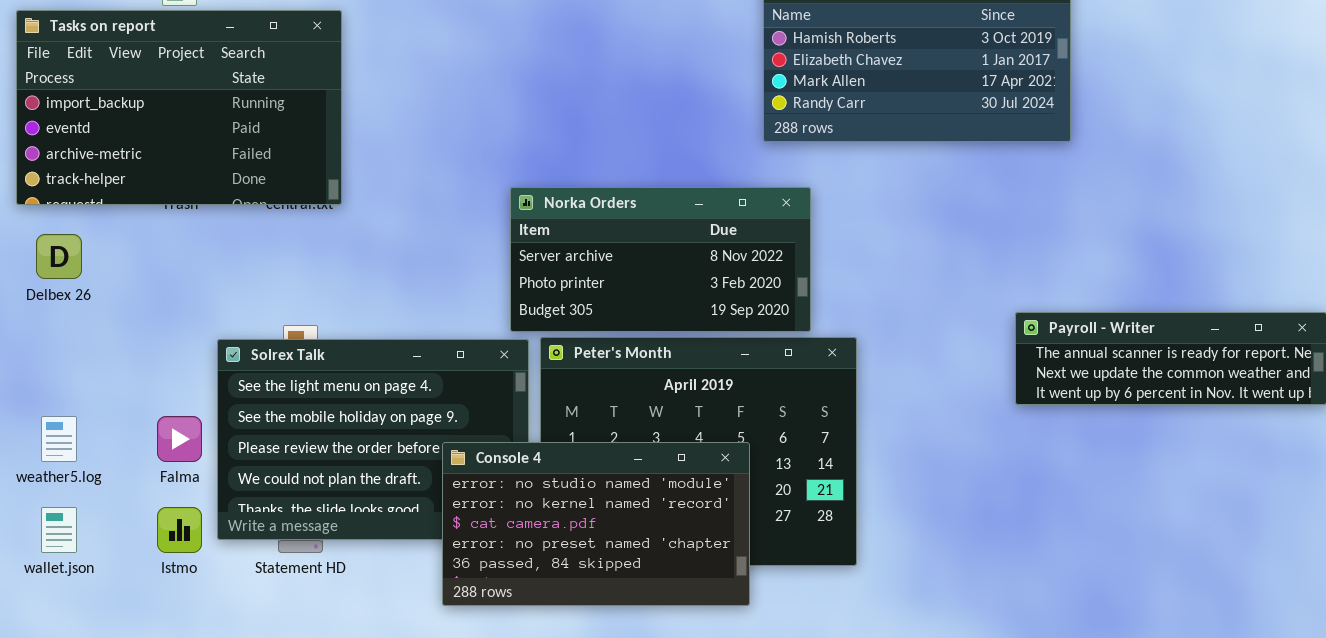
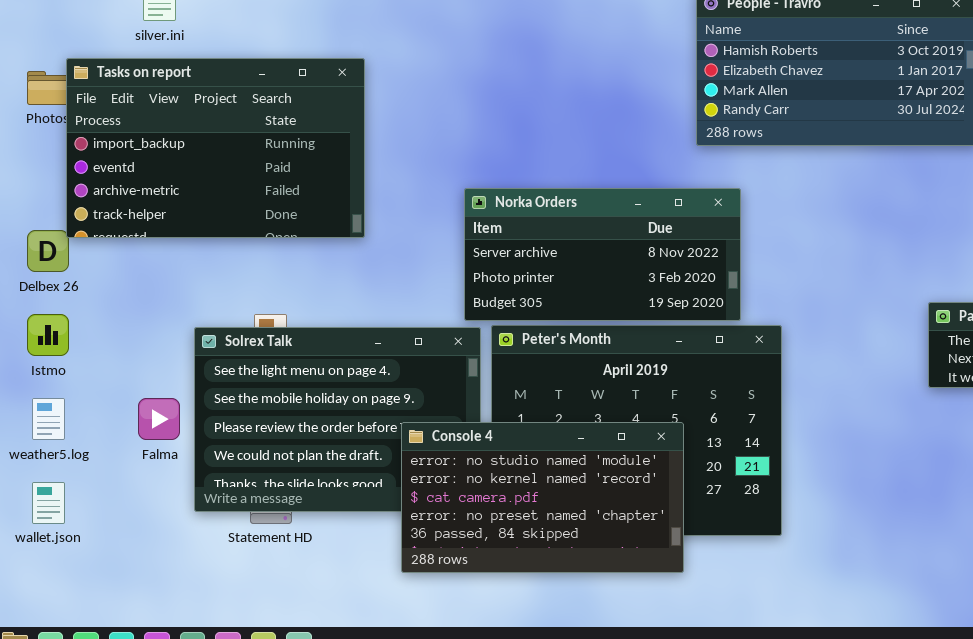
Tasks on report: [16,10,342,205] -> [66,58,365,238], moved
Istmo: [157,507,202,553] -> [27,314,69,356], moved

